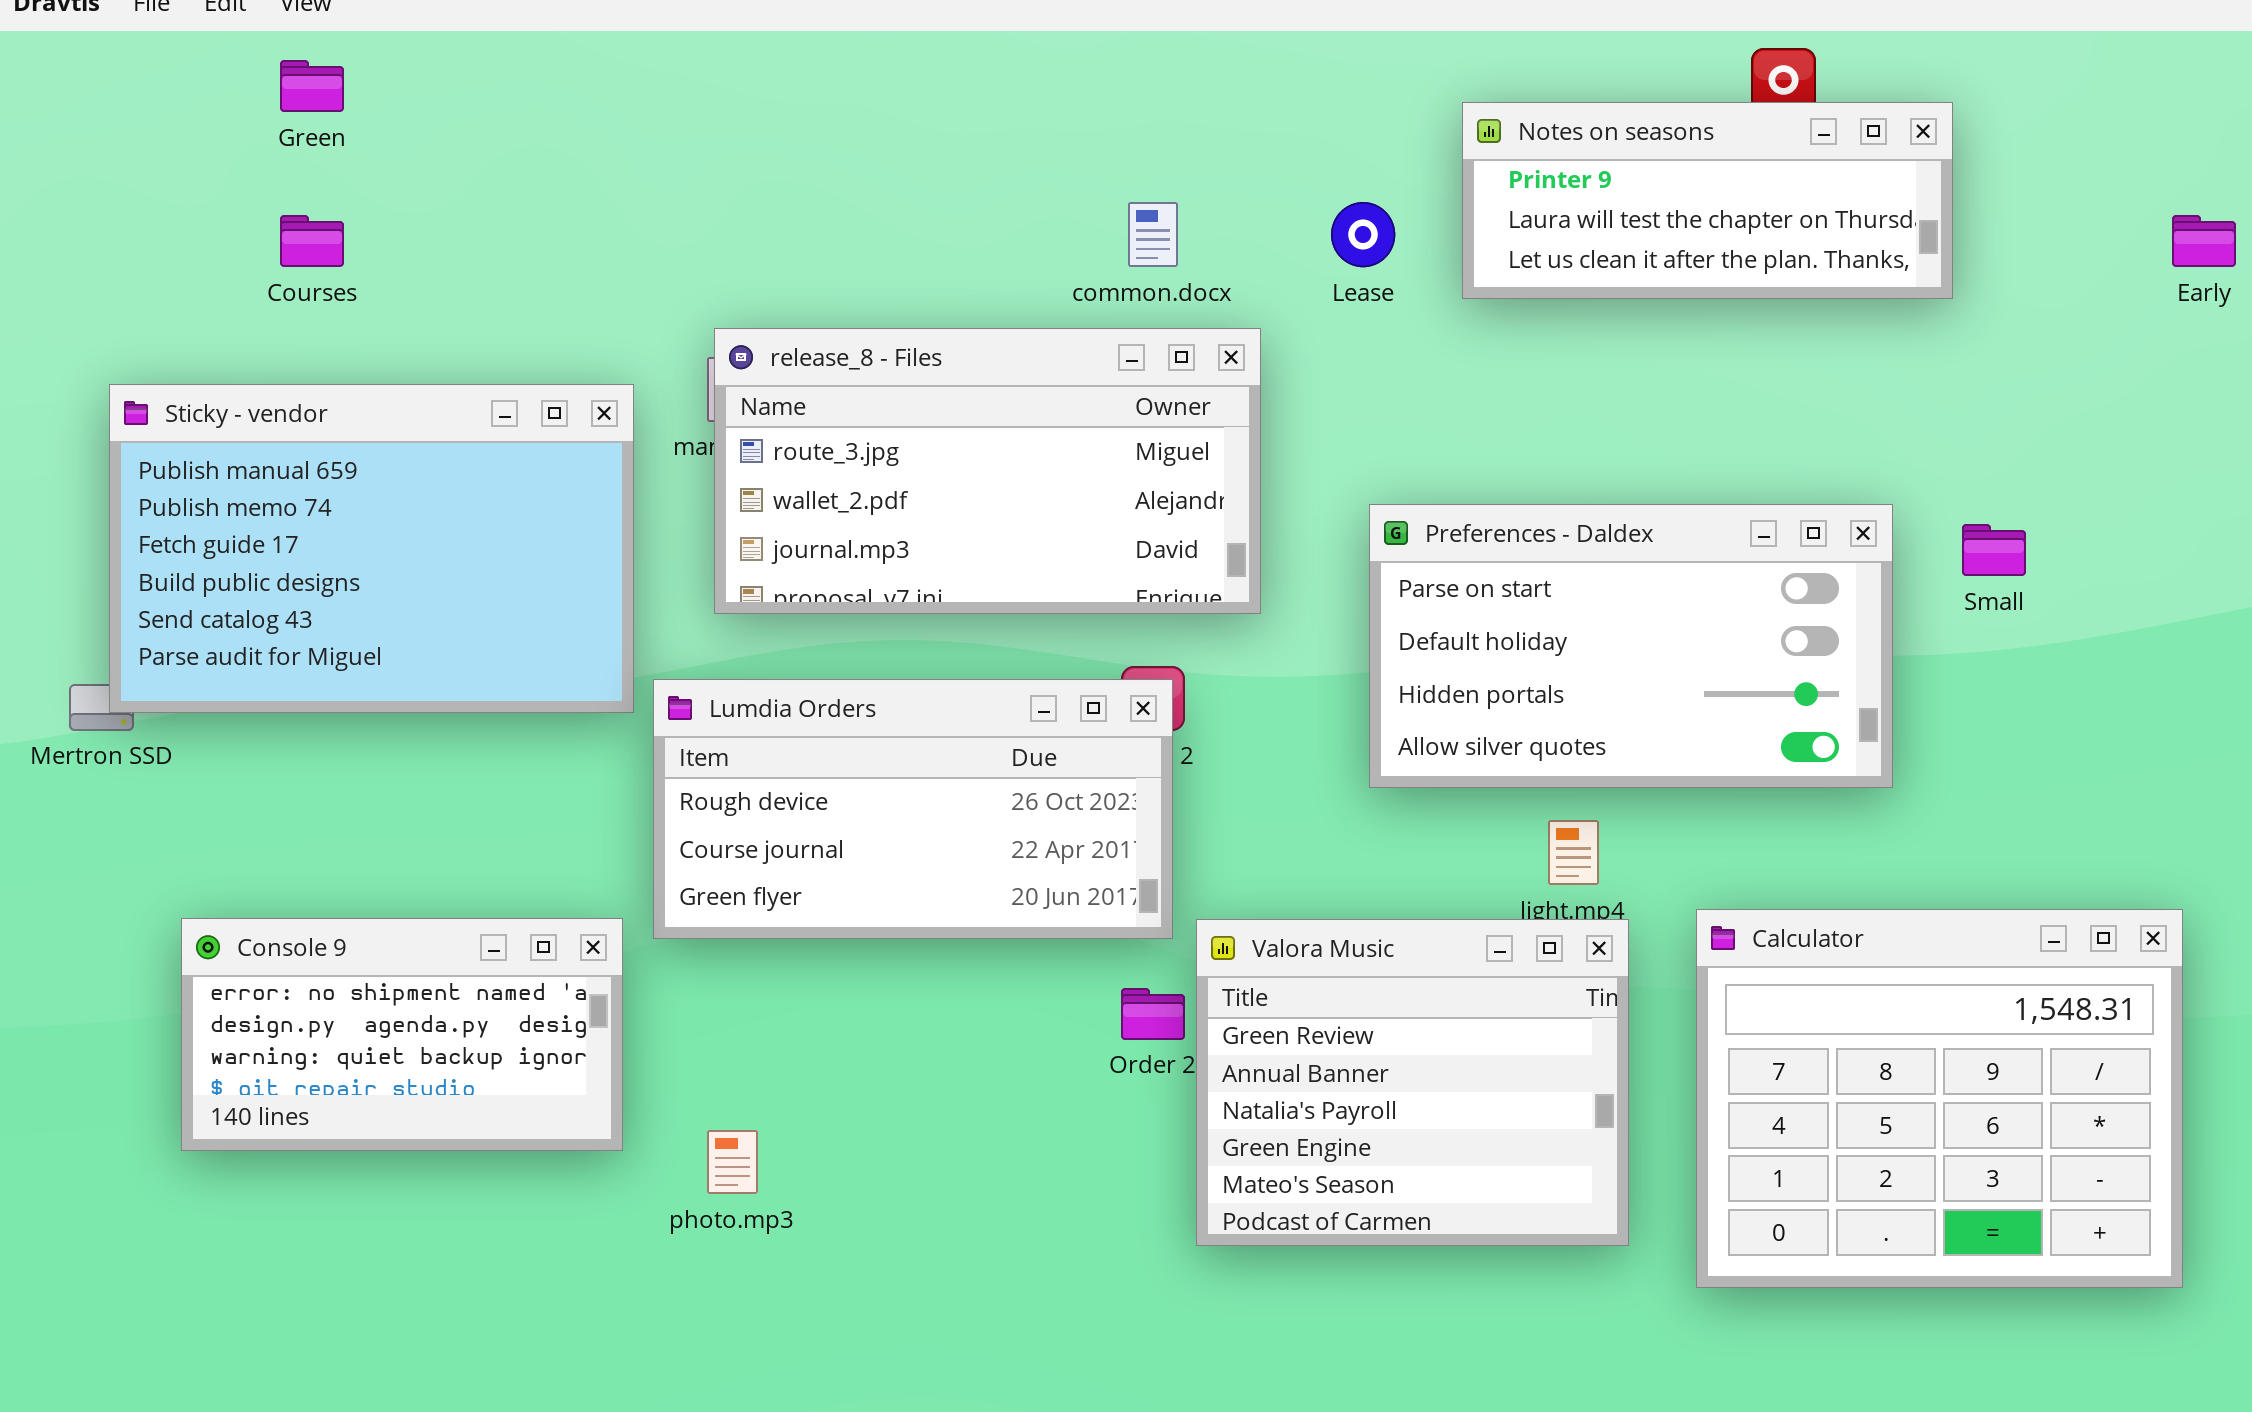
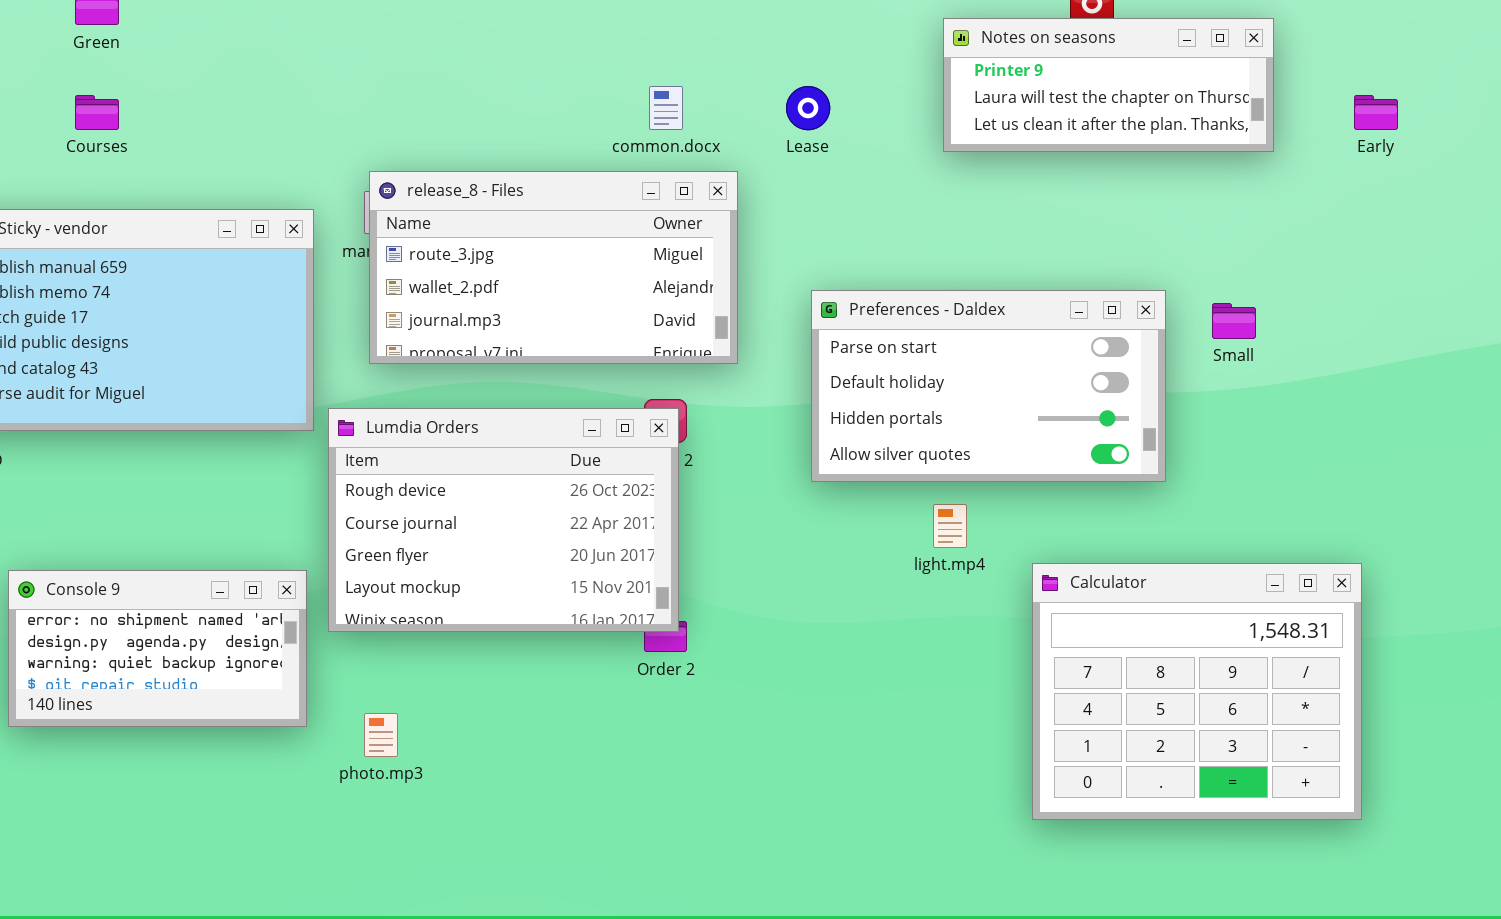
Notes on seasons: [1462,102,1953,299] -> [943,18,1274,152], moved
Lumdia Orders: [653,679,1173,939] -> [328,408,679,632], resized
Valora Music: [1196,919,1629,1246] -> none, closed

